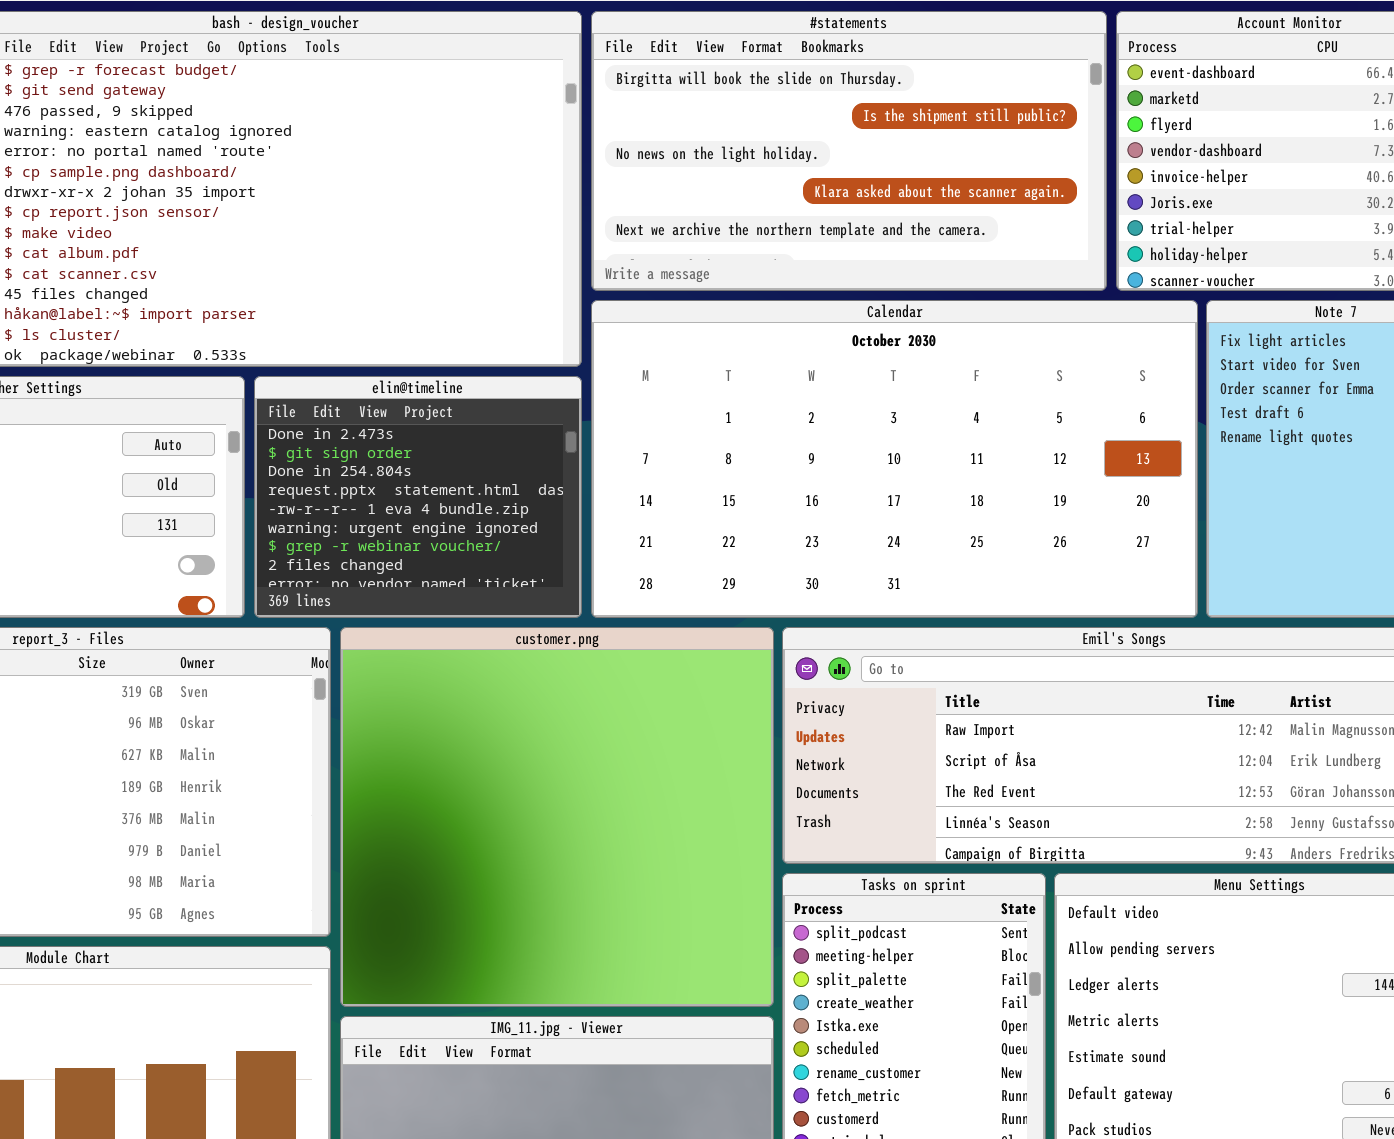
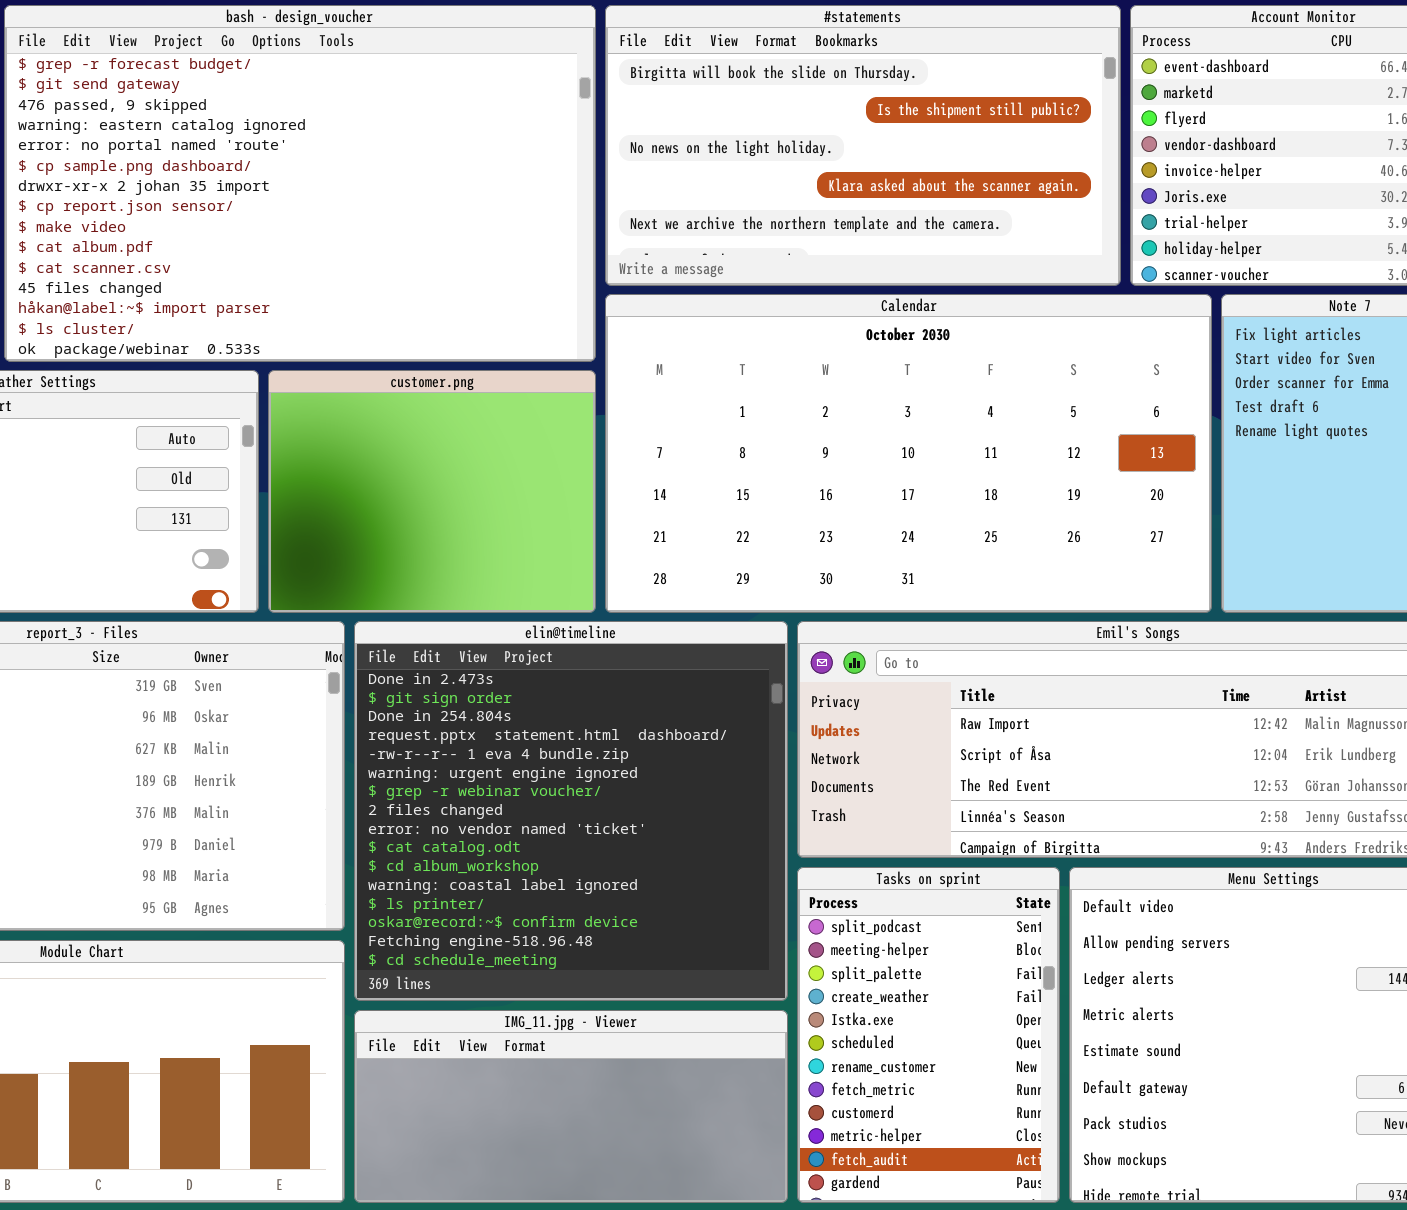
elin@timeline: [254,376,582,618] -> [354,621,788,1001], moved, resized
customer.png: [340,627,774,1007] -> [268,370,596,613], moved, resized

